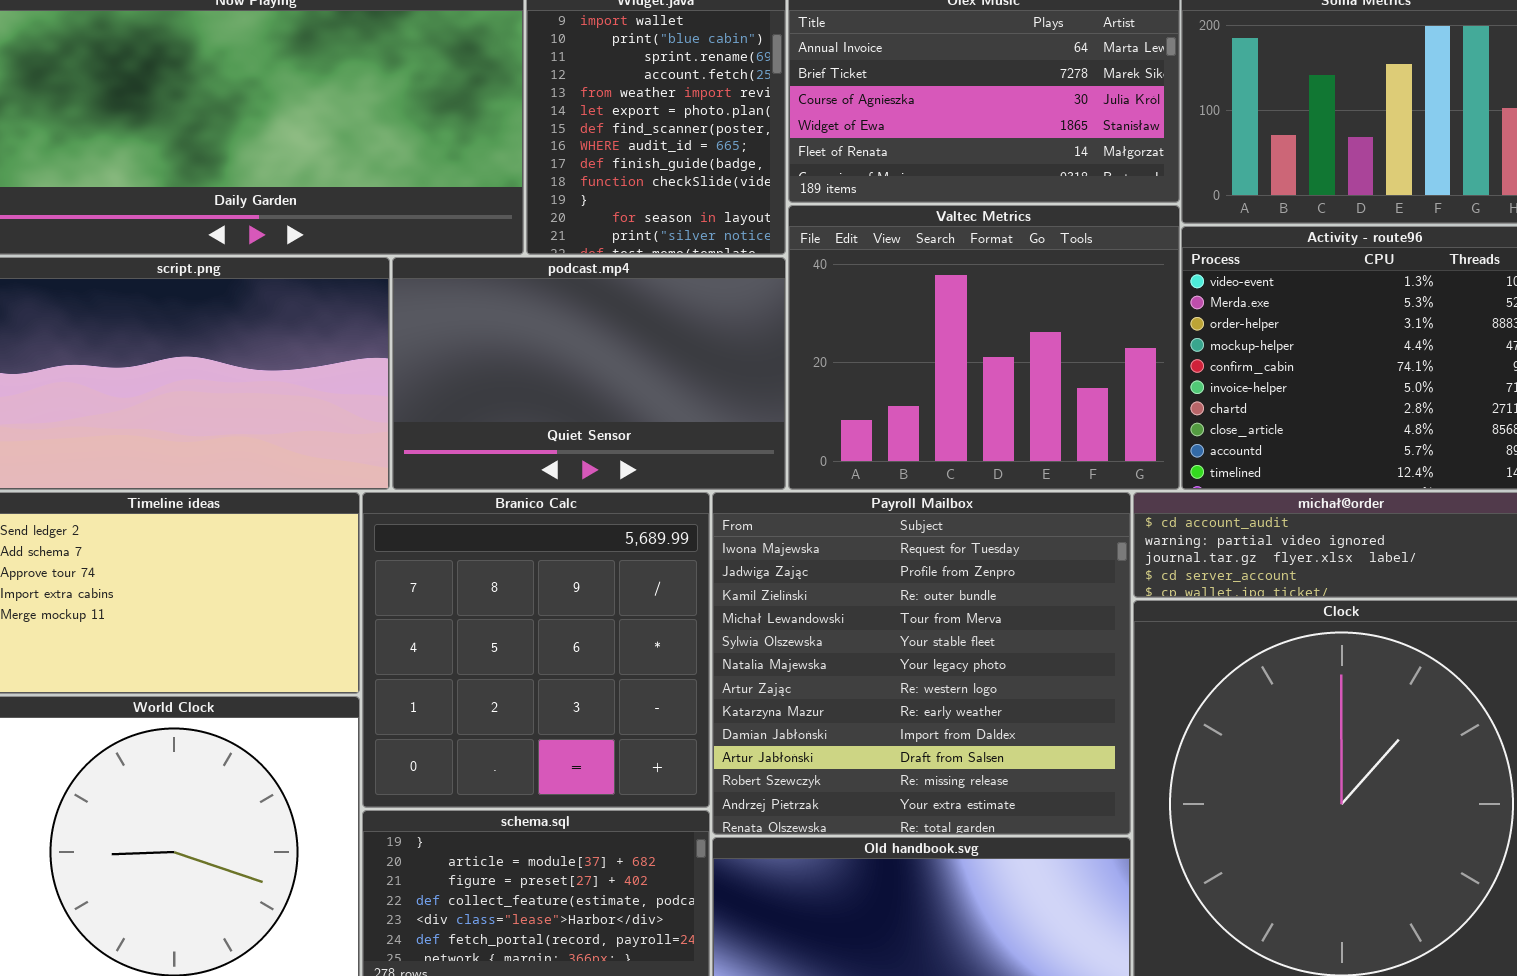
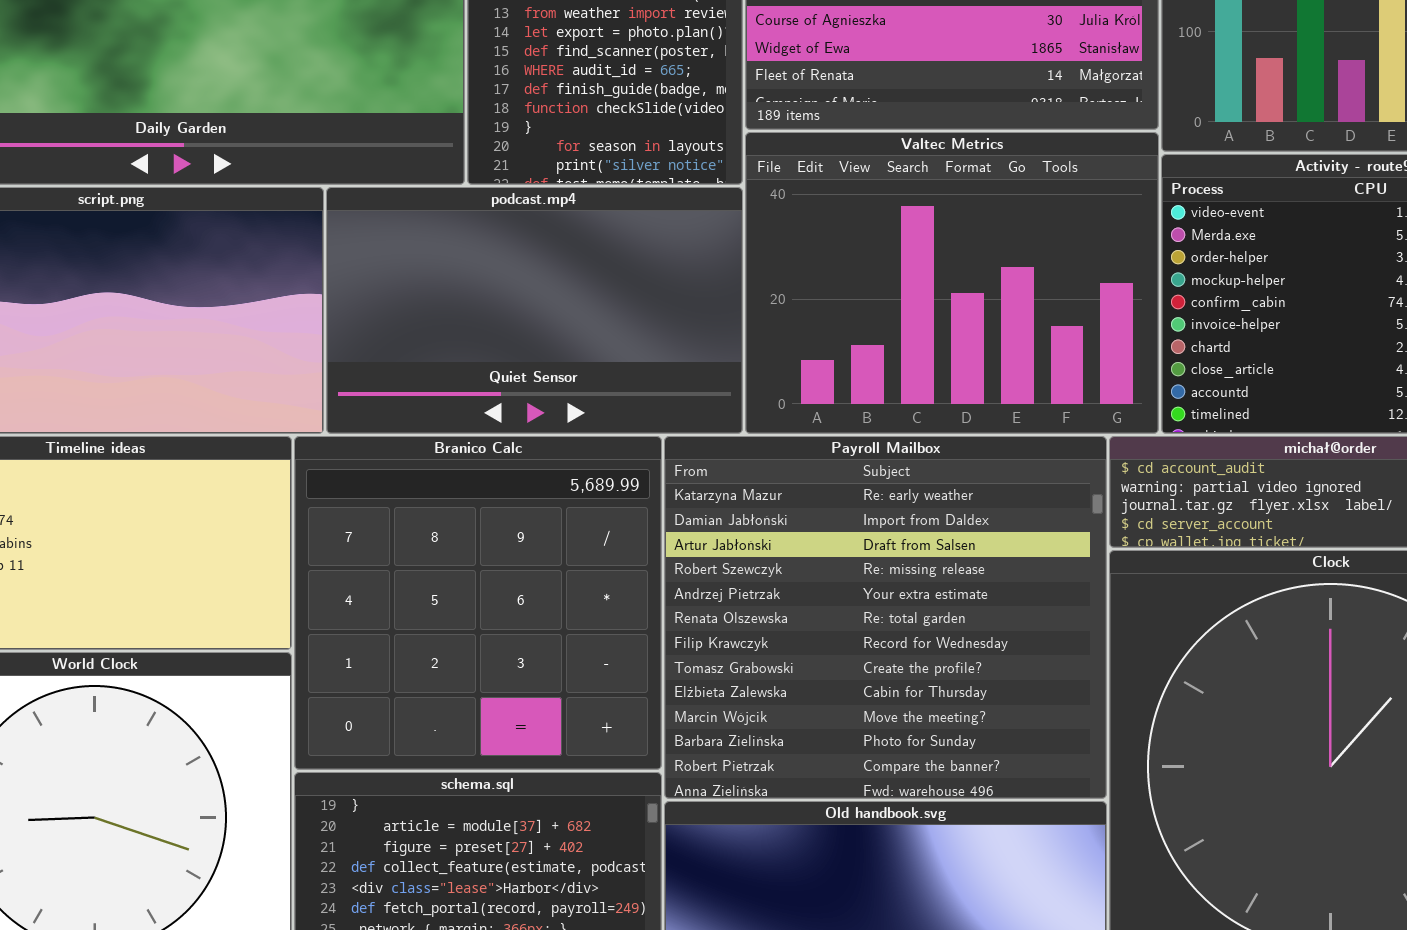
Payroll Mailbox: [712,492,1131,835] -> [664,436,1107,799], scrolled down 7 rows

